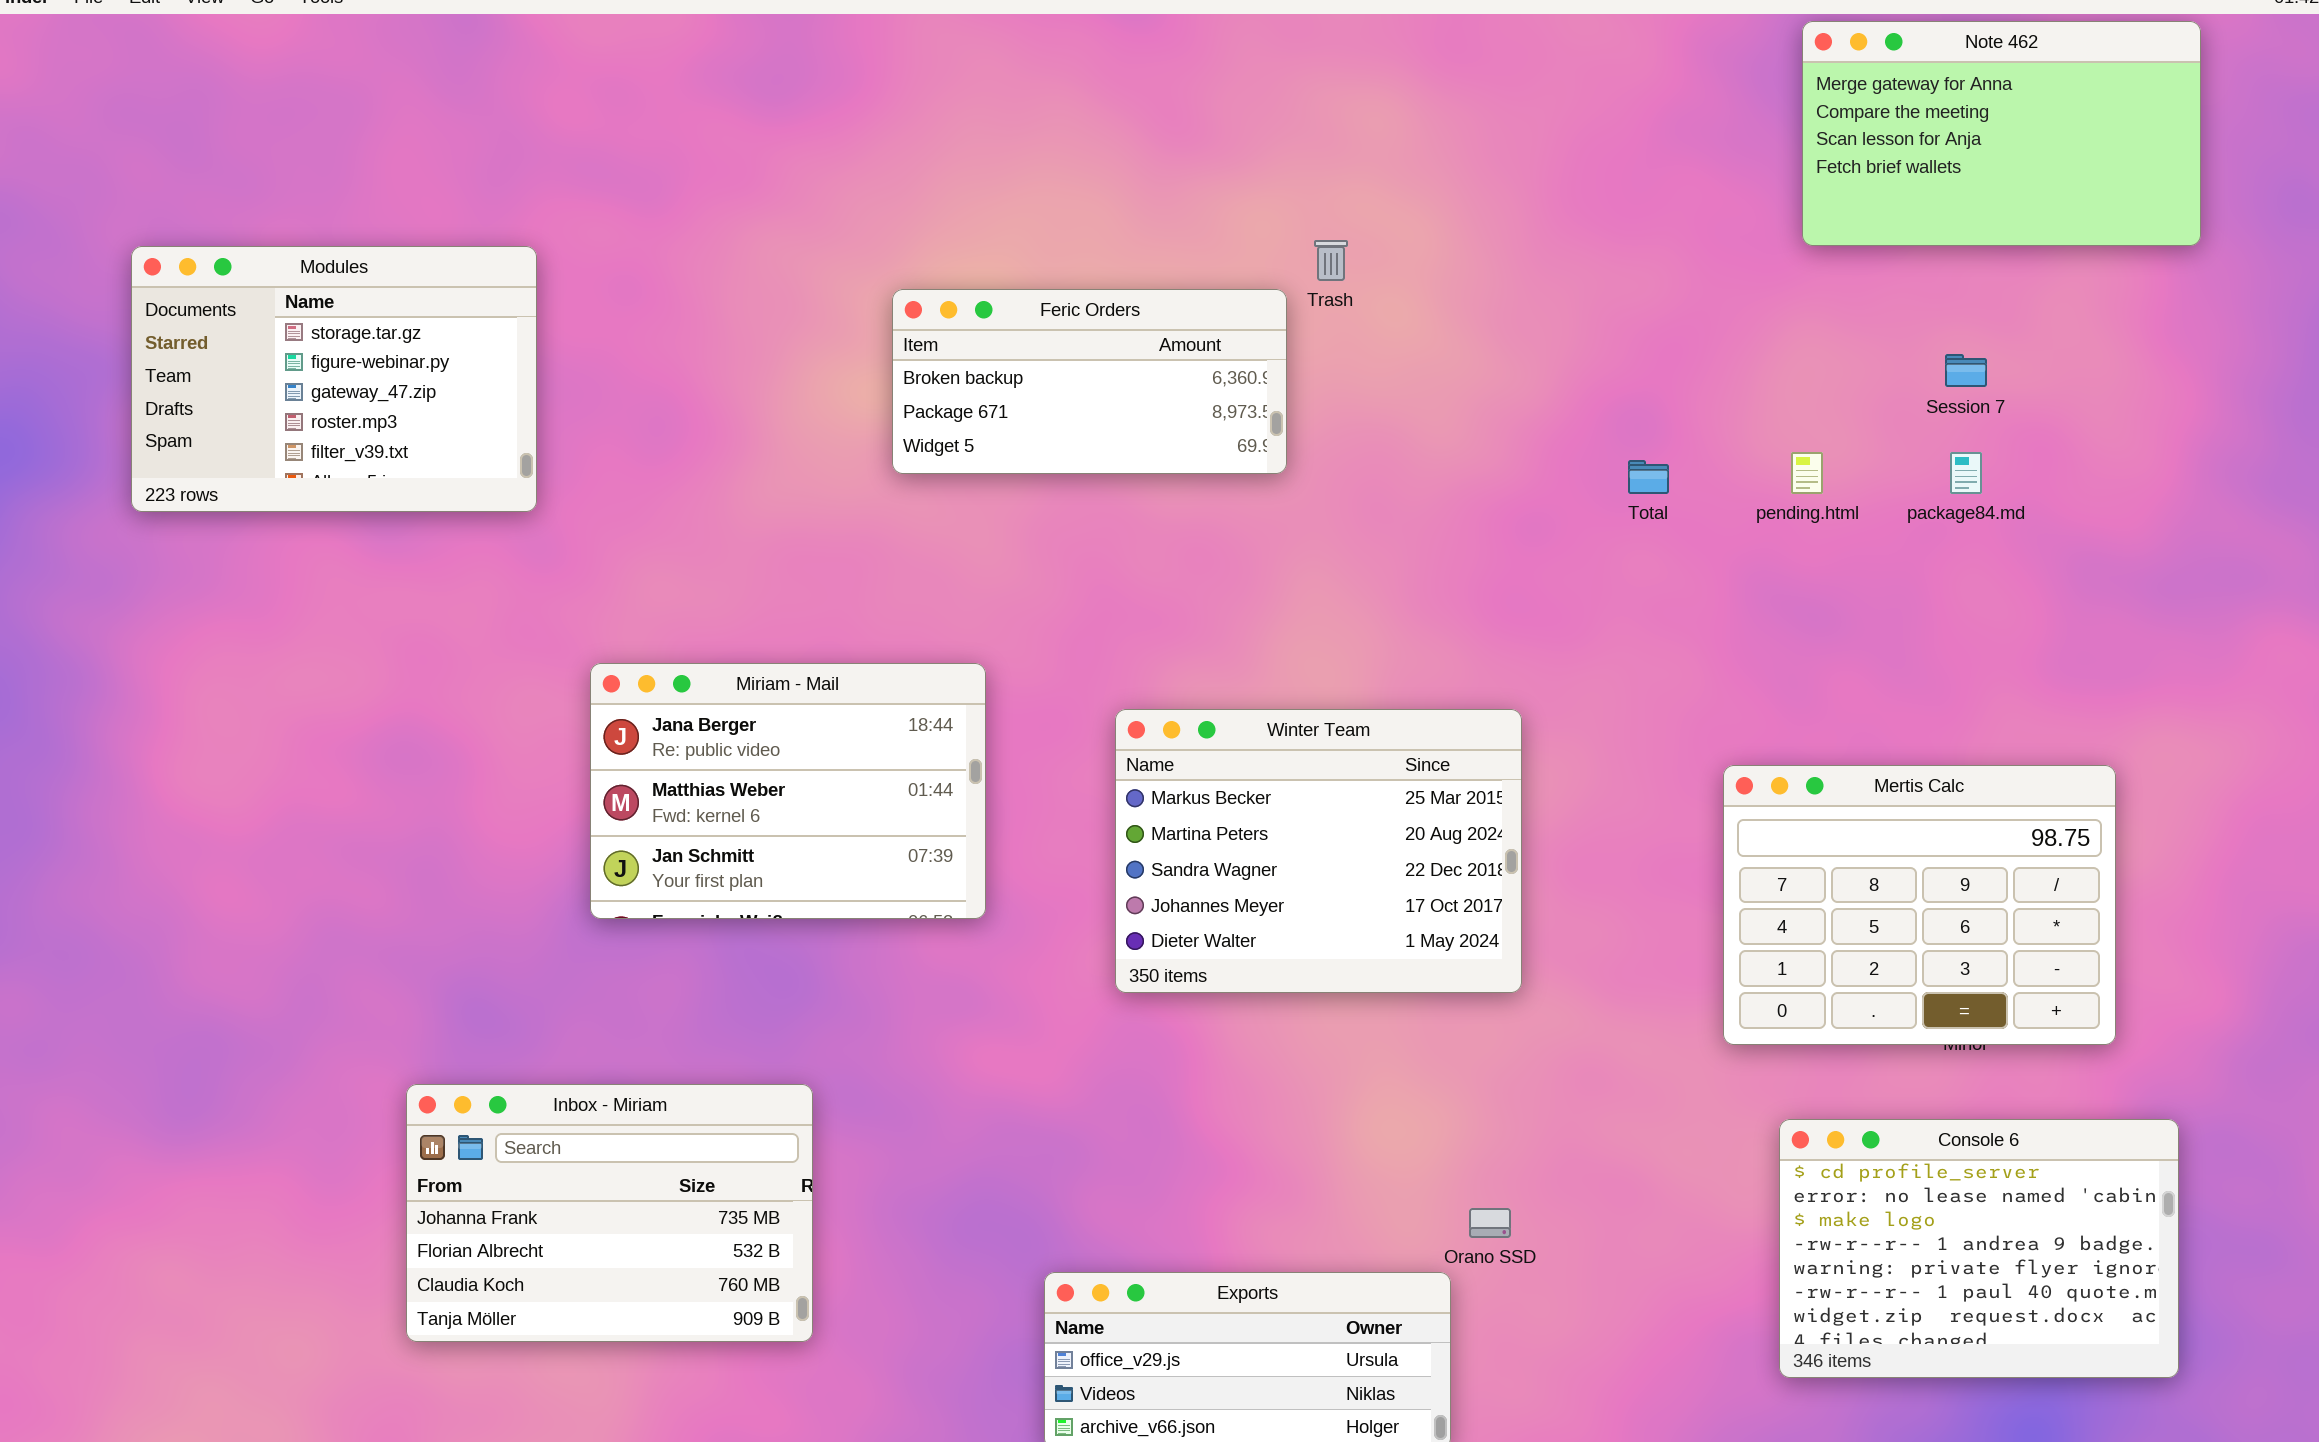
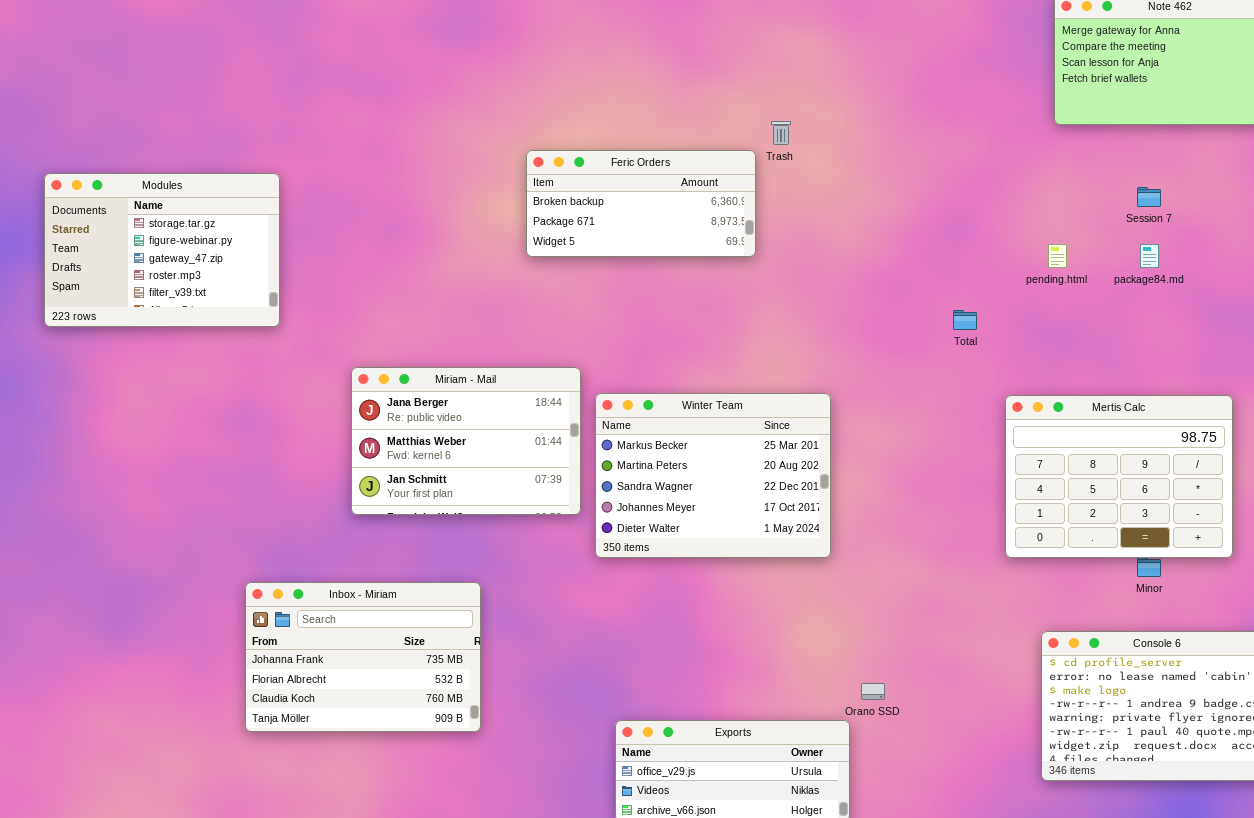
Modules: [131,246,537,512] -> [44,173,280,327], moved
Total: [1628,460,1669,494] -> [953,310,977,330], moved
Winter Team: [1115,709,1522,993] -> [595,393,831,558], moved
Mertis Calc: [1723,765,2116,1045] -> [1005,395,1233,558], moved
Inbox - Miriam: [406,1084,813,1342] -> [245,582,481,732], moved

